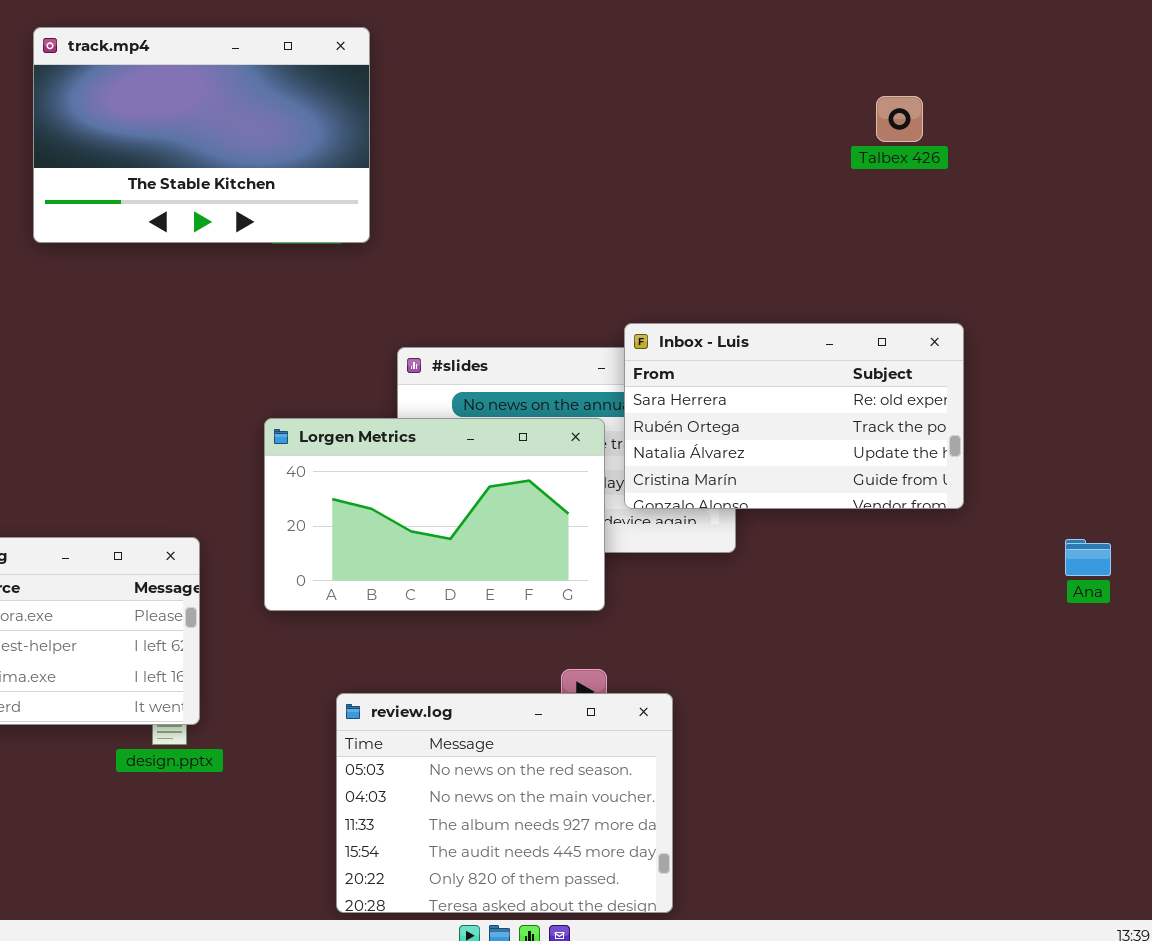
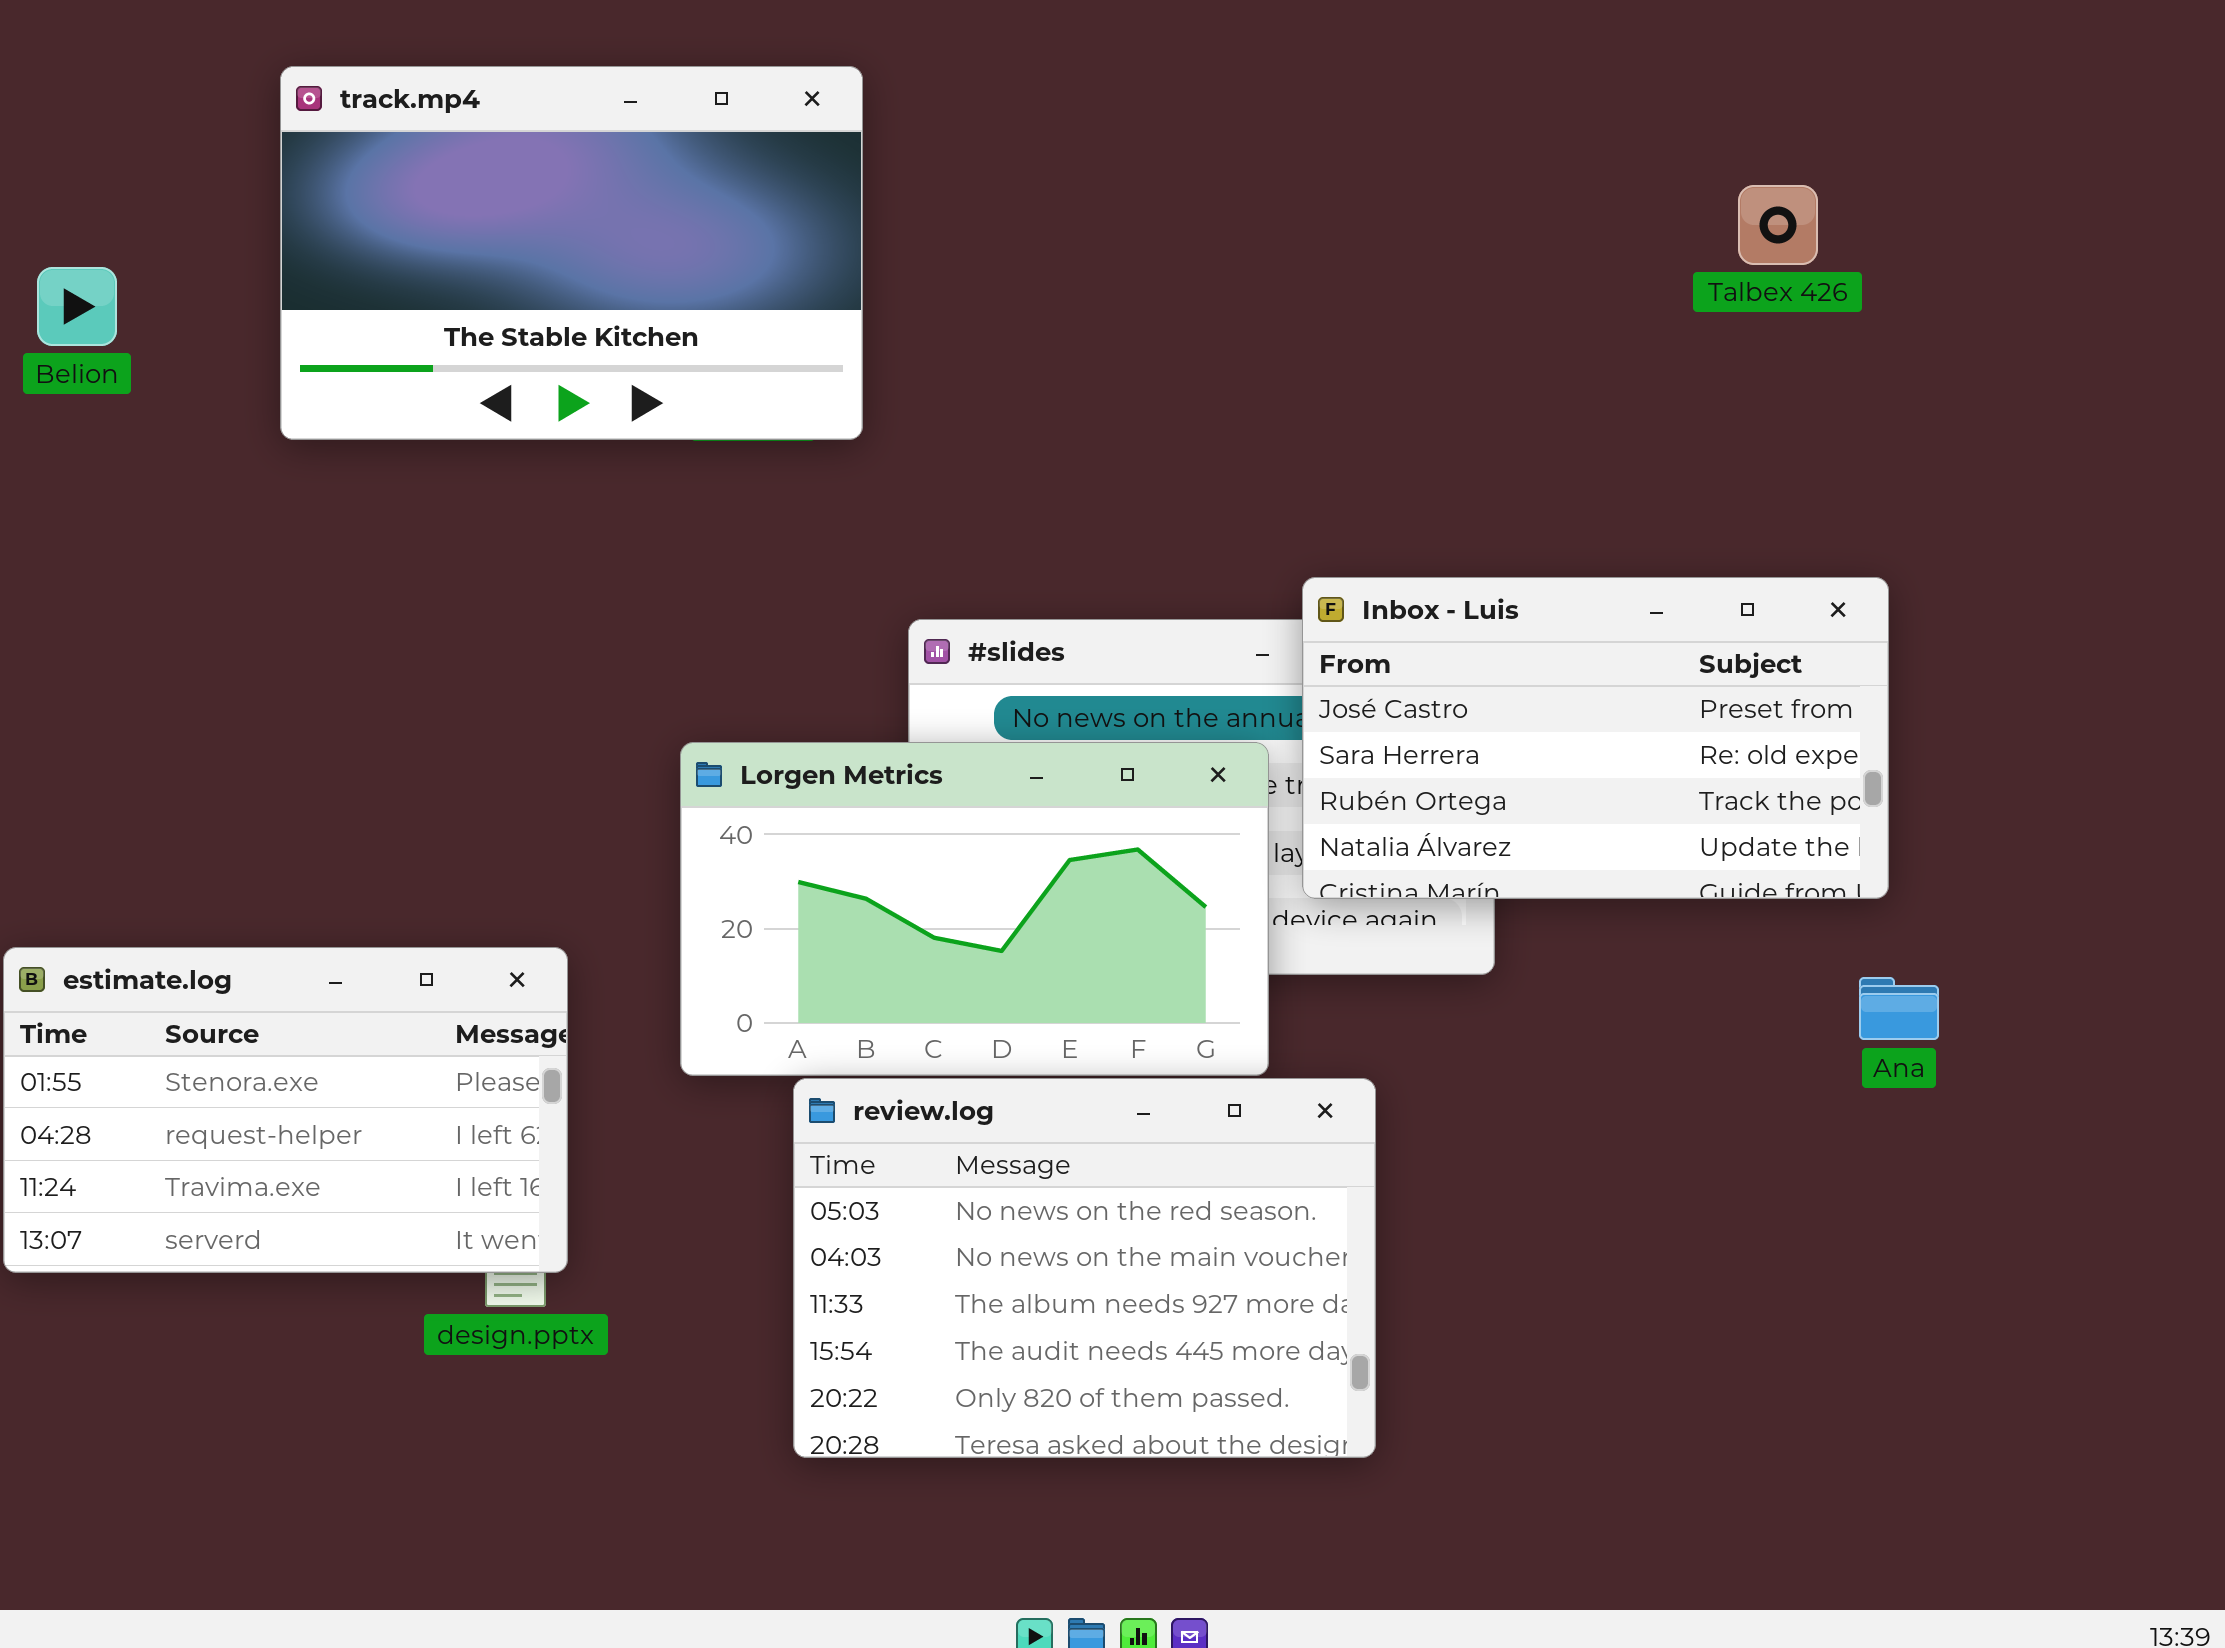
Inbox - Luis: [624,323,964,509] -> [1302,577,1889,899], scrolled up 1 row
Ana: [1065,539,1111,576] -> [1859,977,1939,1040], moved
review.log: [336,693,673,913] -> [793,1078,1376,1458], moved

